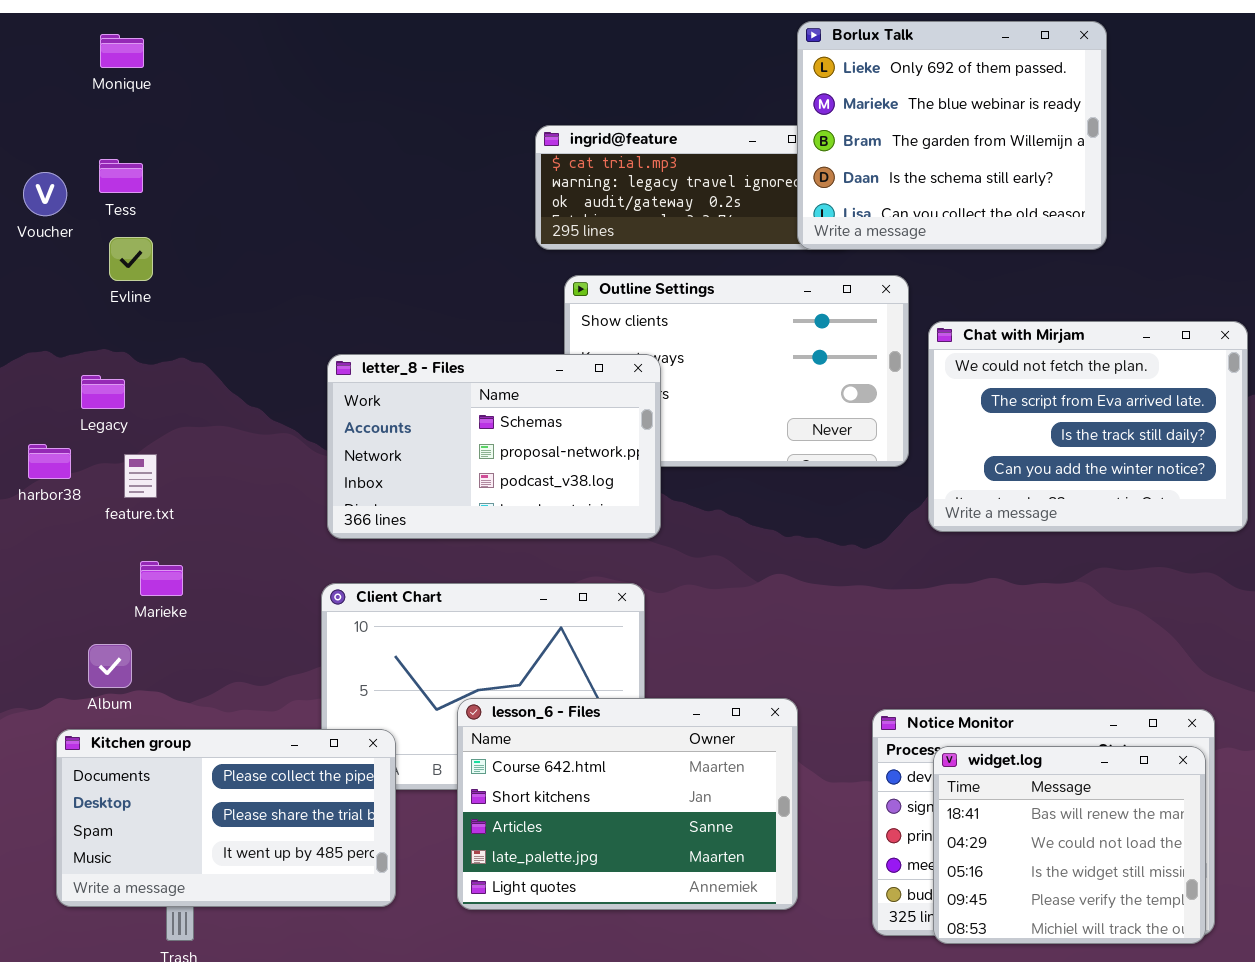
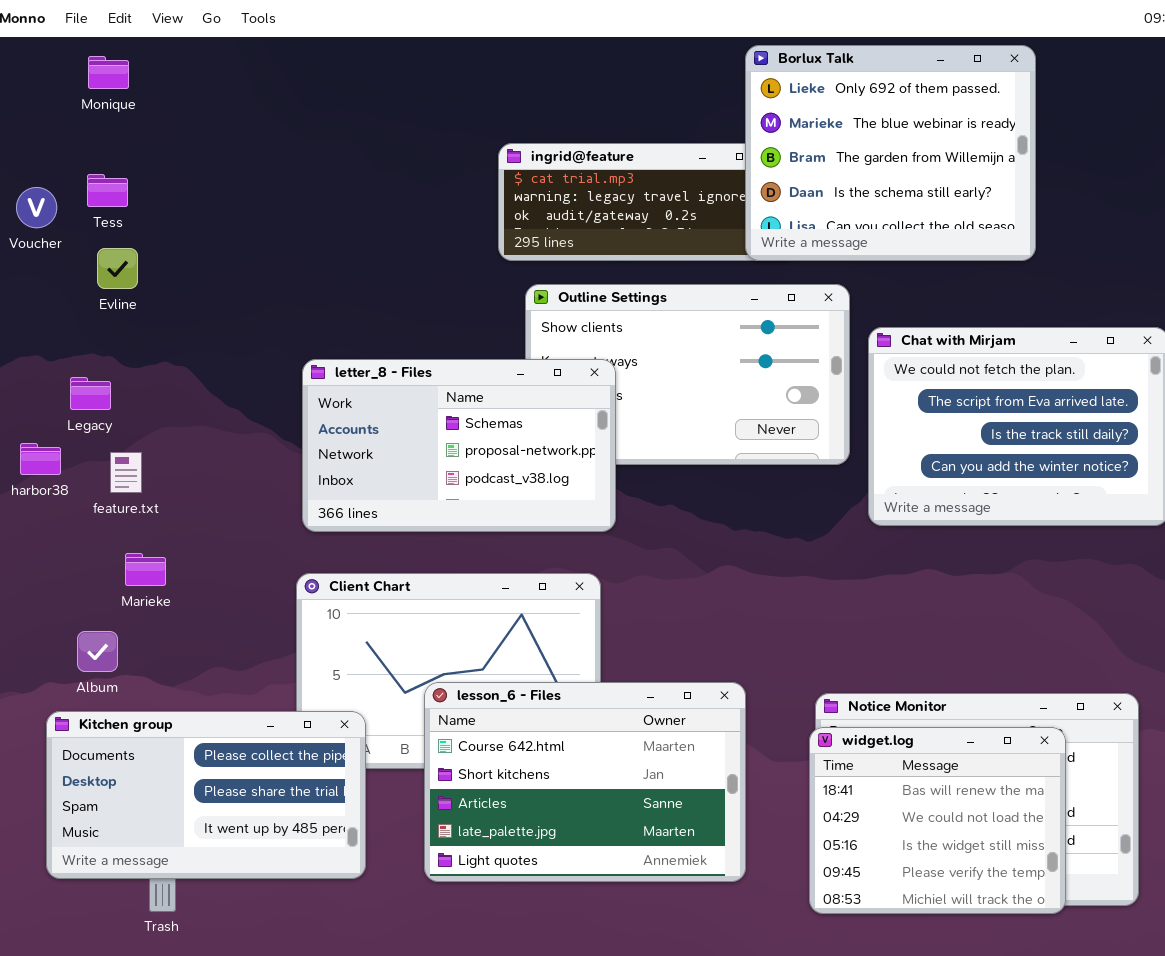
widget.log: [933,746,1206,944] -> [809,727,1066,914], moved

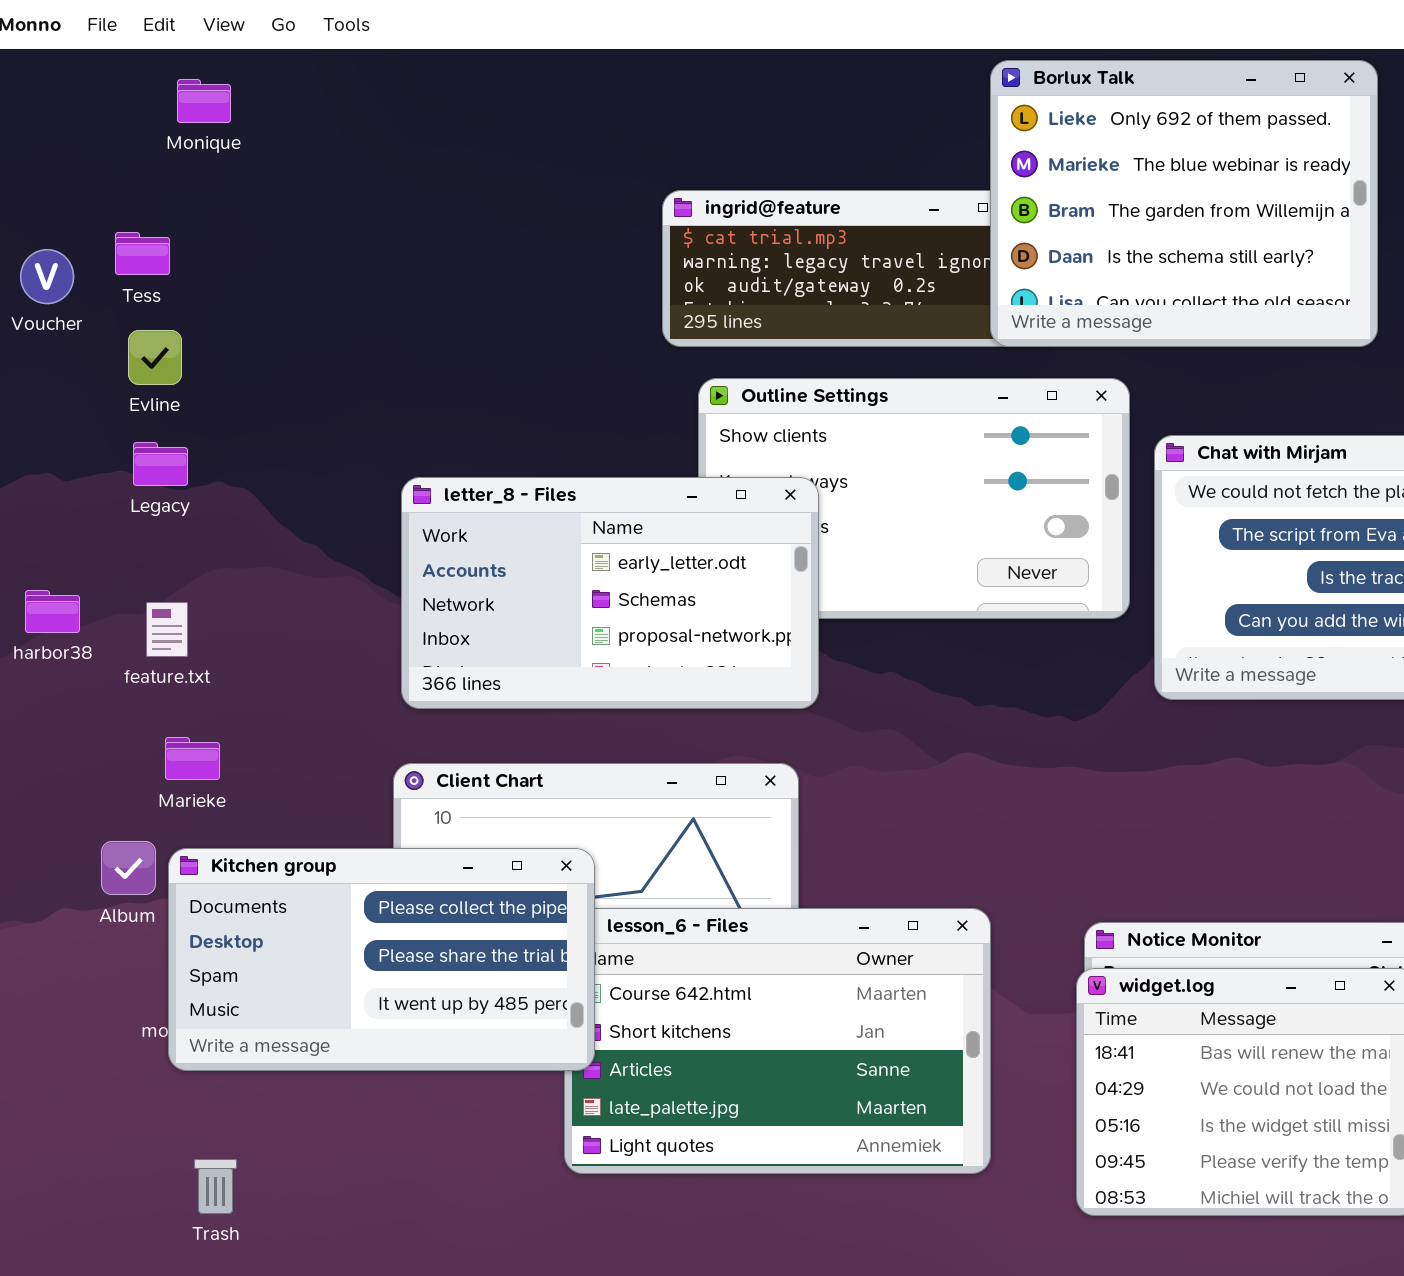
Monique: [88,56,129,89] -> [177,79,231,123], moved
letter_8 - Files: [302,359,616,532] -> [401,477,819,709], scrolled up 1 row
Legacy: [70,377,111,410] -> [133,442,188,486], moved
Kitchen group: [46,711,366,879] -> [168,848,595,1071], moved

